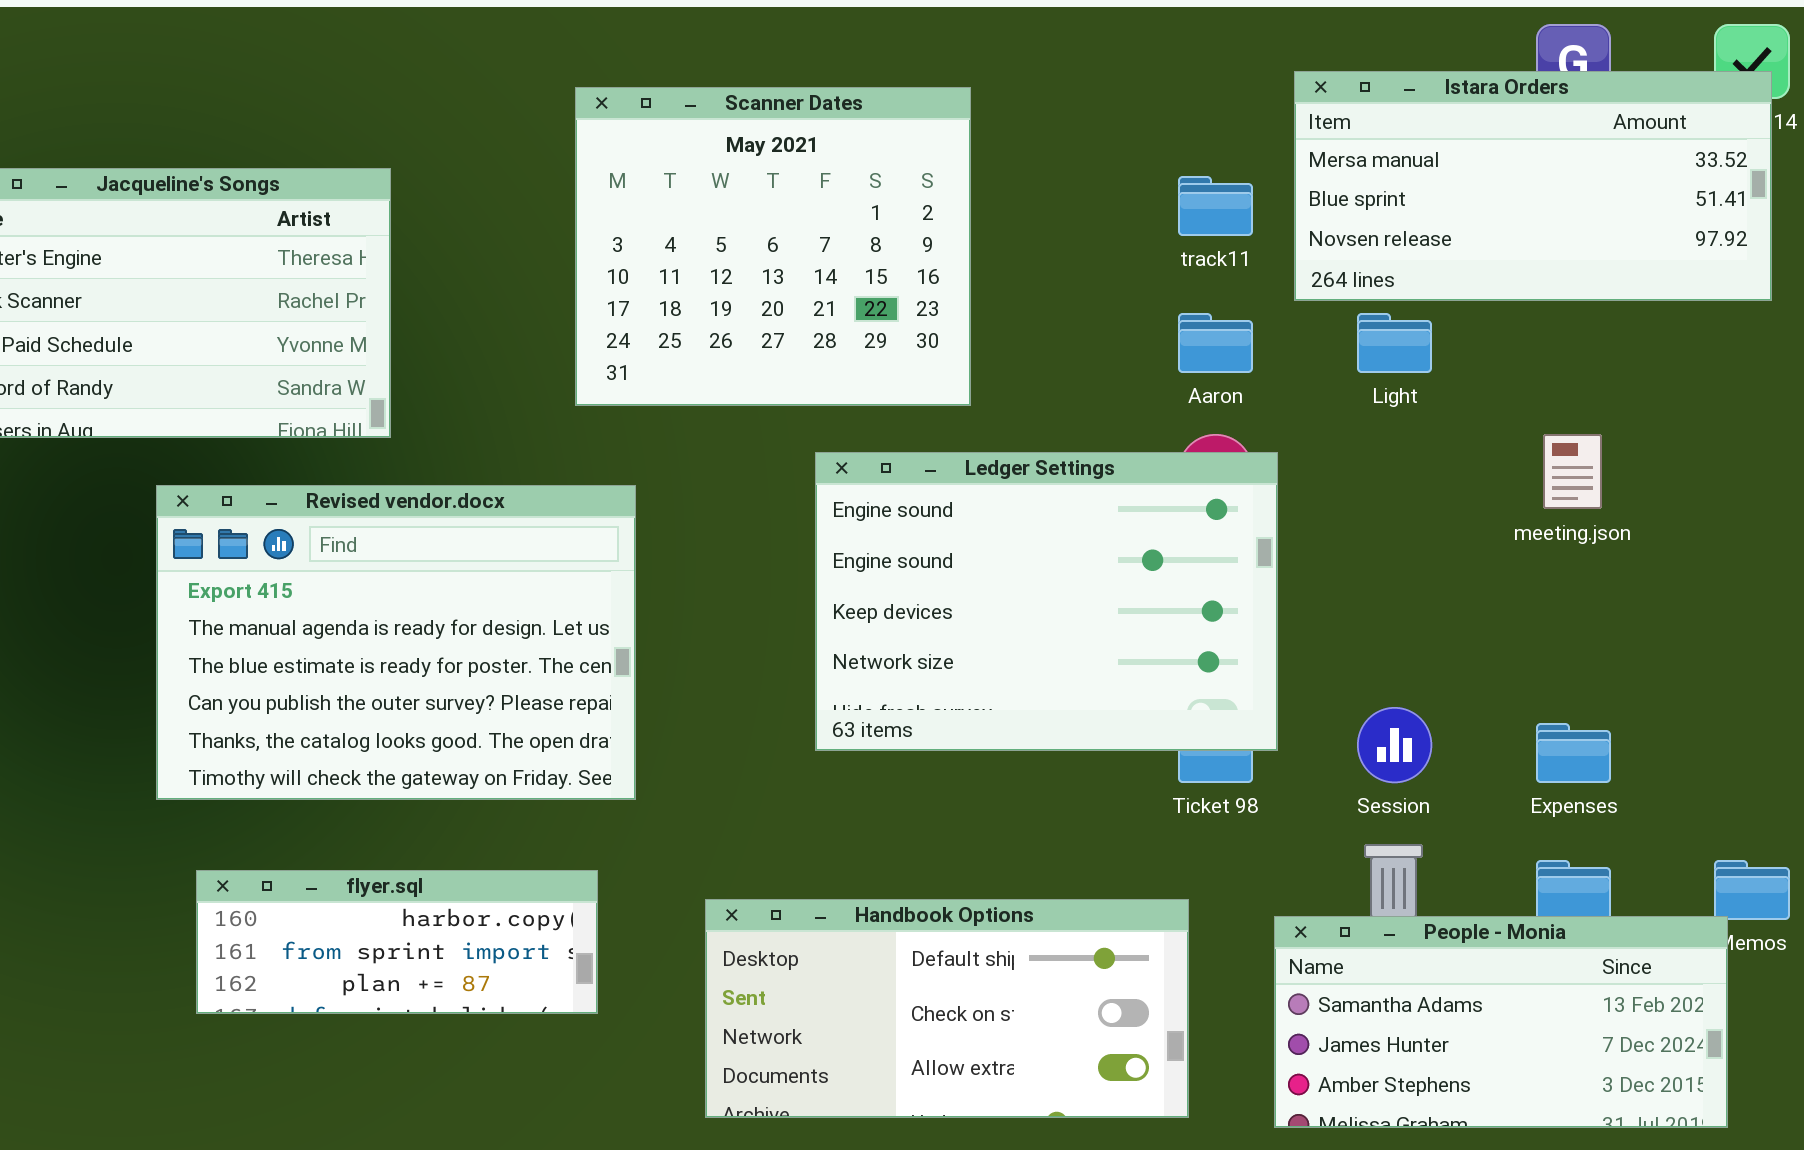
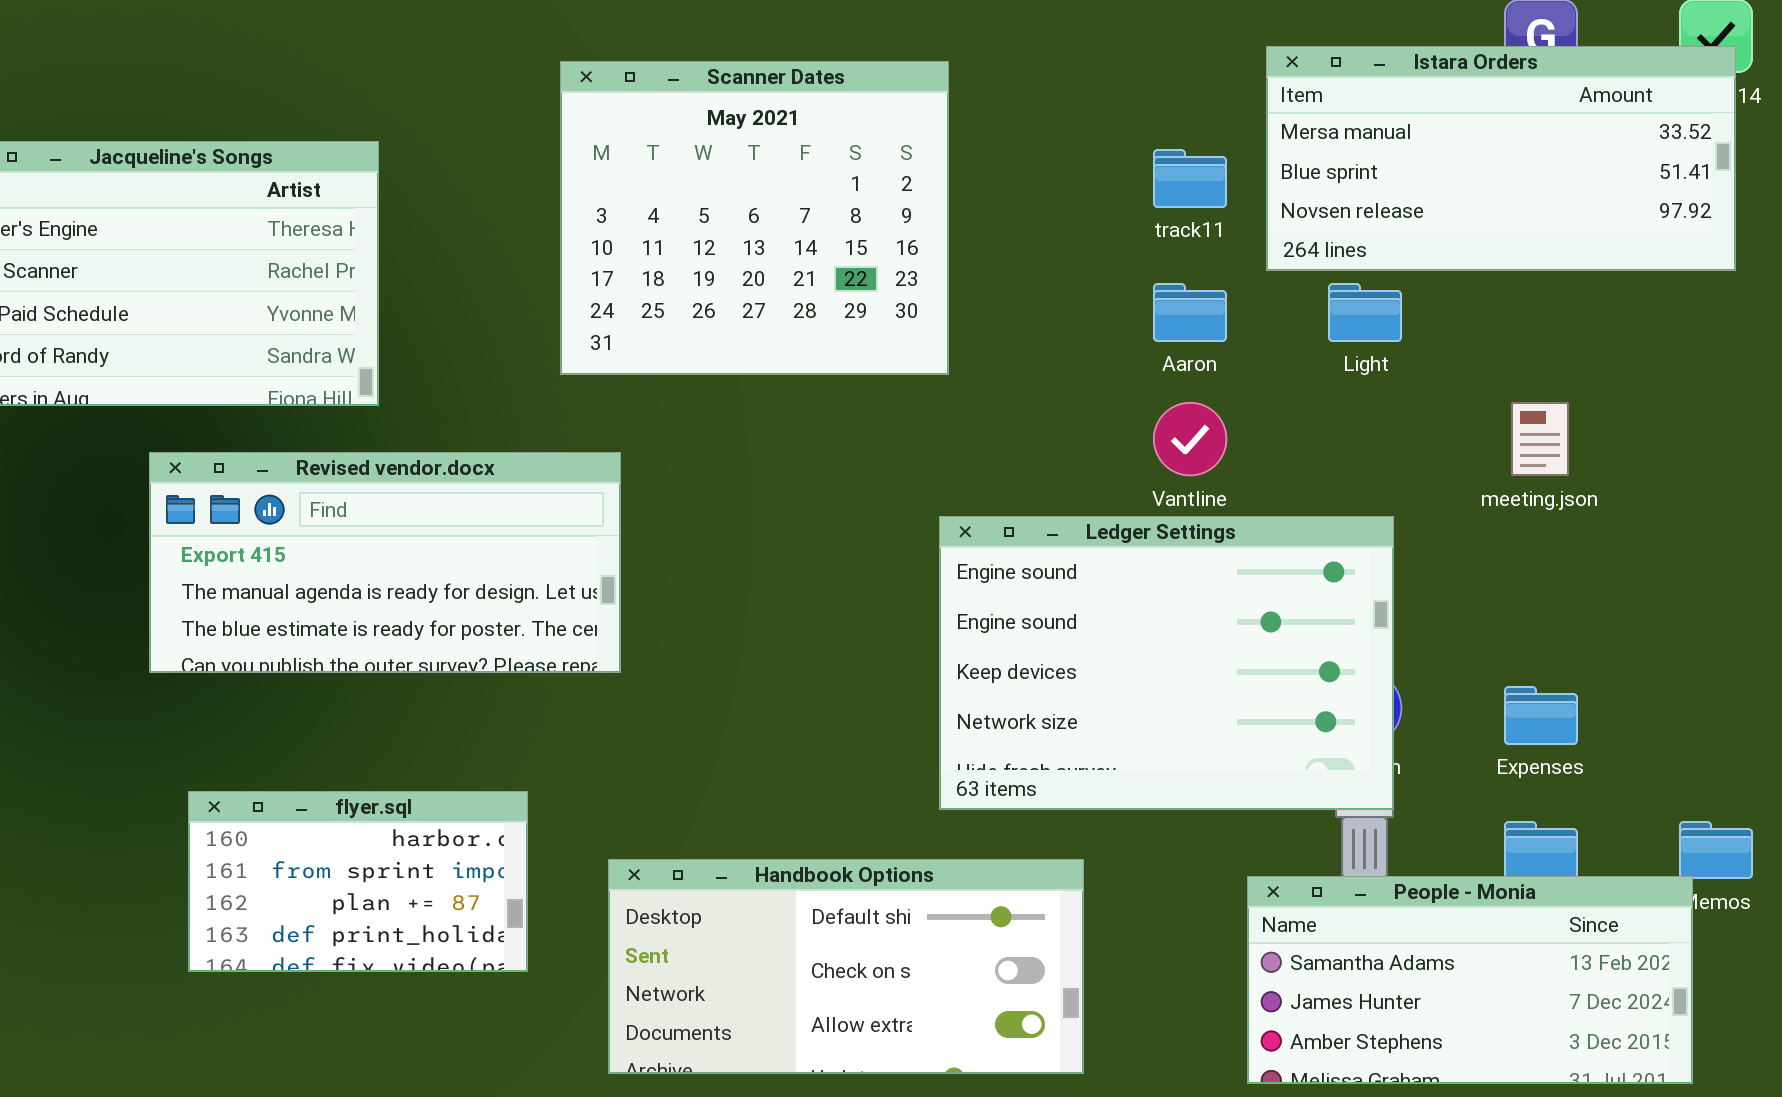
Ledger Settings: [815,452,1278,751] -> [939,516,1394,810], moved
Revised vendor.docx: [156,485,636,800] -> [149,452,621,673], resized
flyer.sql: [196,870,598,1014] -> [188,791,528,972], resized
Handbook Options: [705,899,1189,1118] -> [608,859,1084,1074], moved

